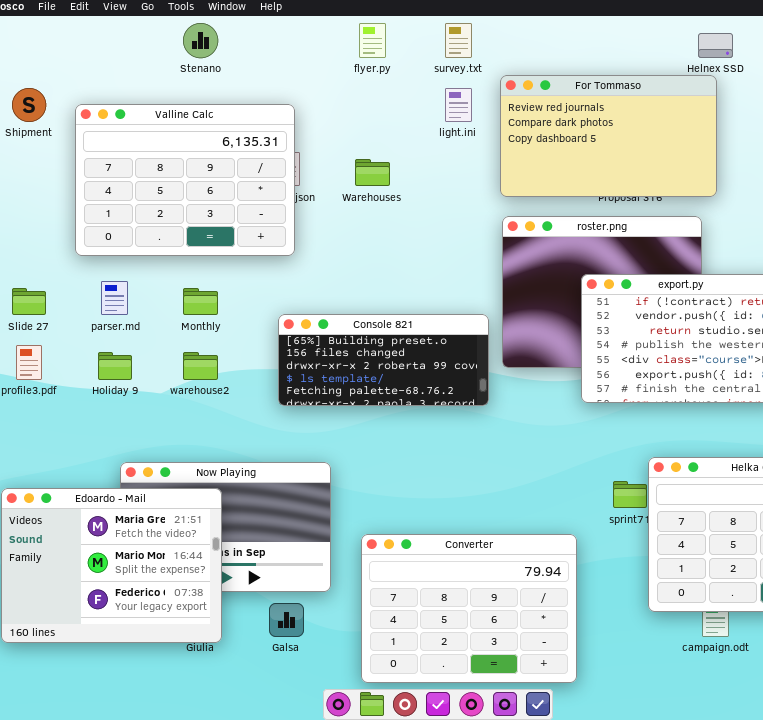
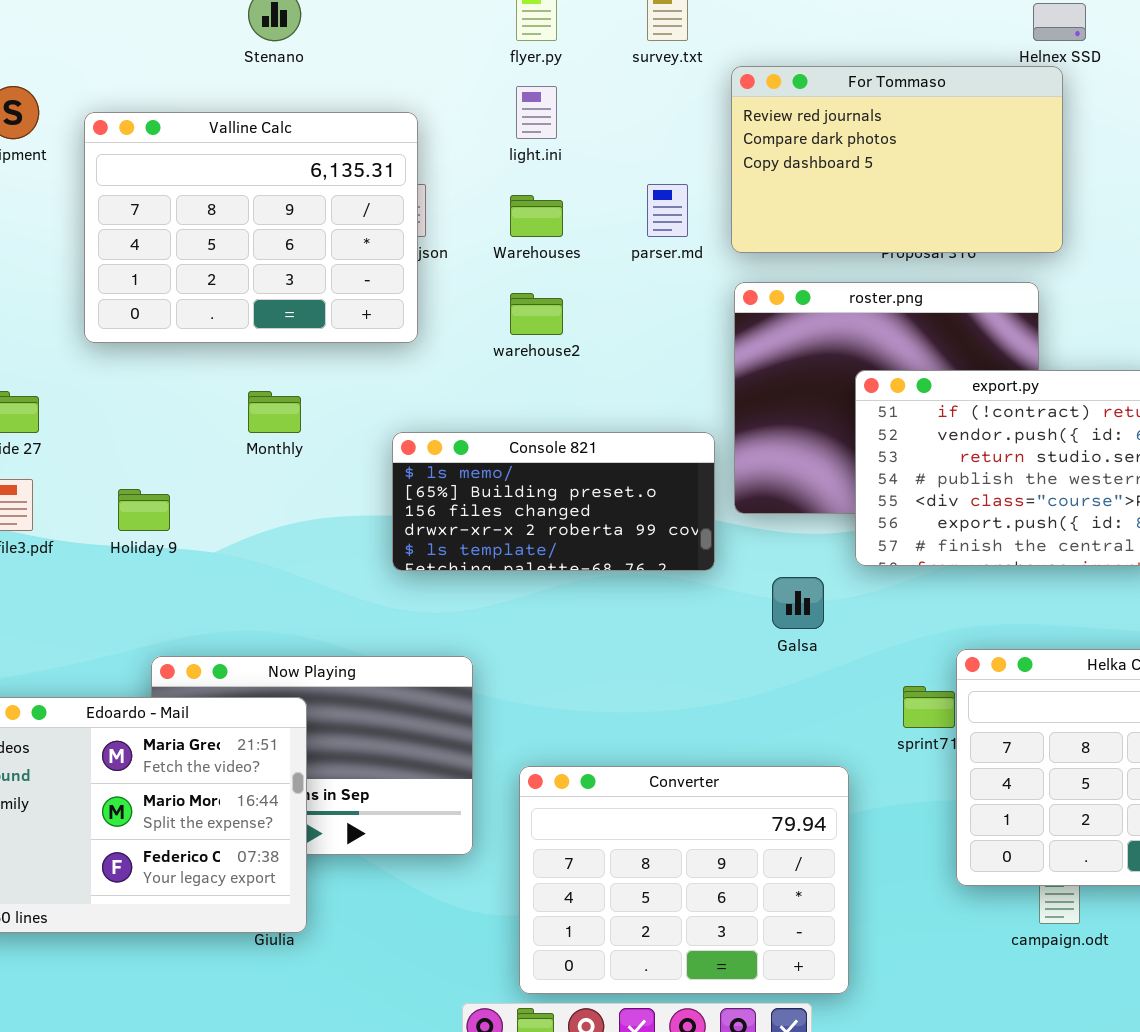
light.ini: [445,88,472,122] -> [516,86,557,139], moved
parser.md: [101,281,128,315] -> [647,184,688,237], moved
Console 821: [278,314,489,406] -> [392,432,715,571], scrolled up 1 row
warehouse2: [183,352,218,380] -> [510,293,563,335], moved
Galsa: [269,603,304,637] -> [772,577,824,629], moved

